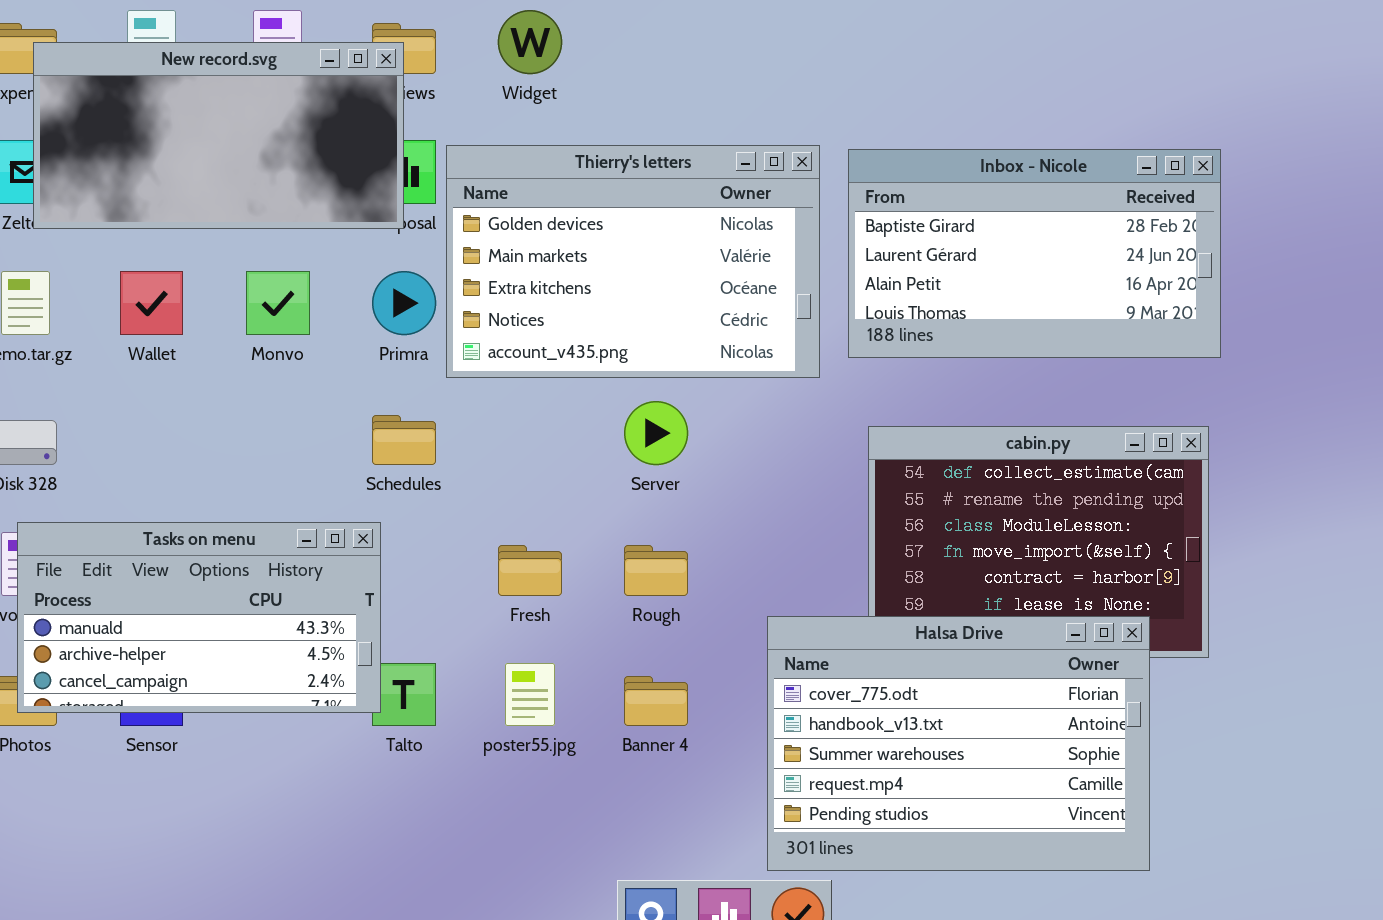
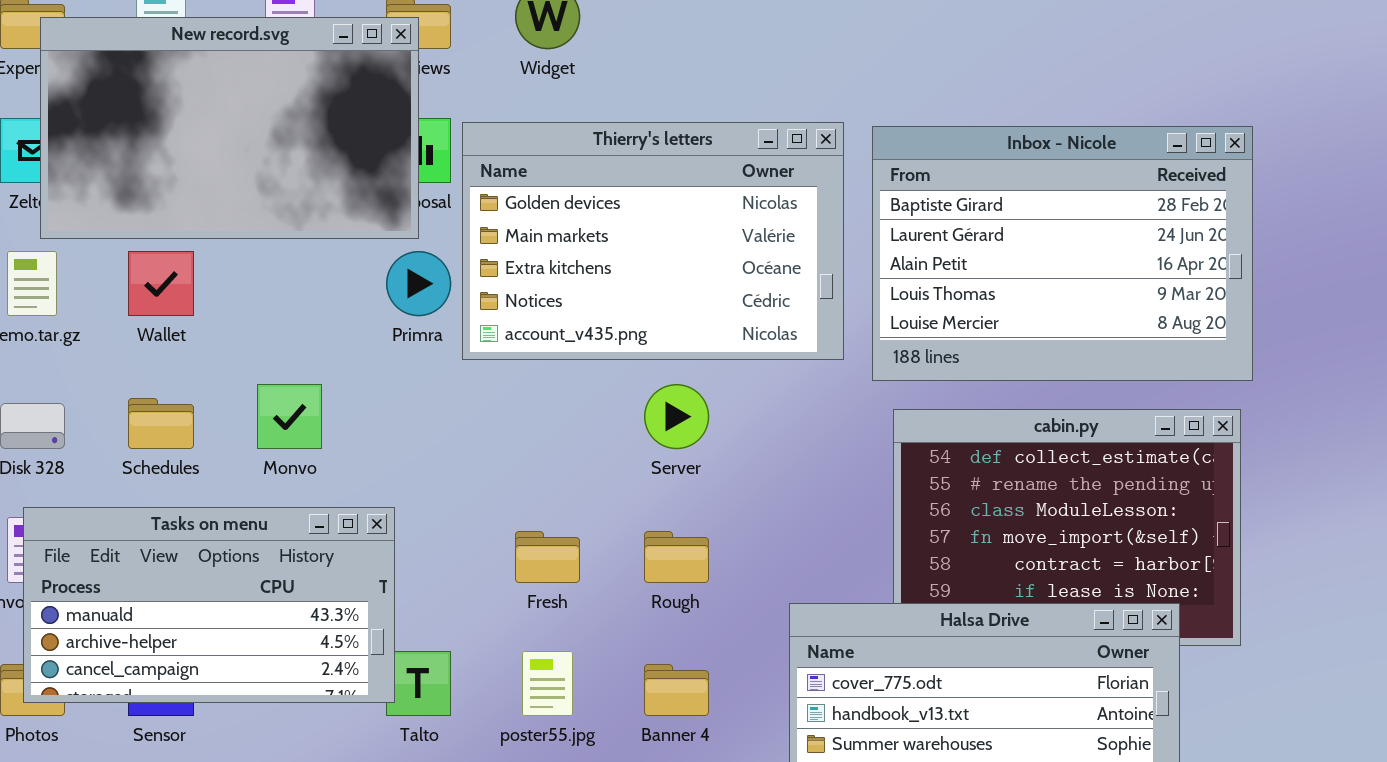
New record.svg: [33,42,404,229] -> [40,17,419,239], resized
Inbox - Nicole: [848,149,1221,358] -> [872,126,1253,381], resized
Monvo: [246,271,310,335] -> [257,384,322,449], moved
Schedules: [372,415,436,465] -> [128,398,194,449], moved

